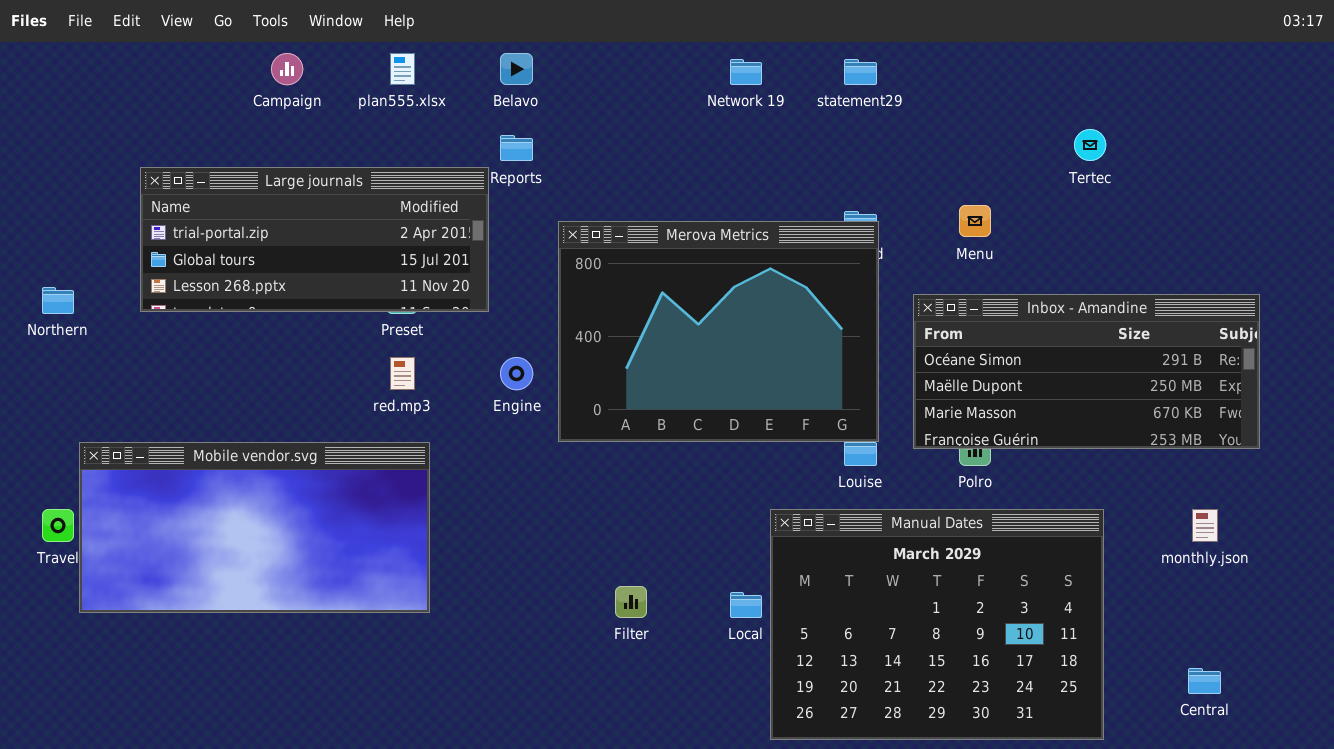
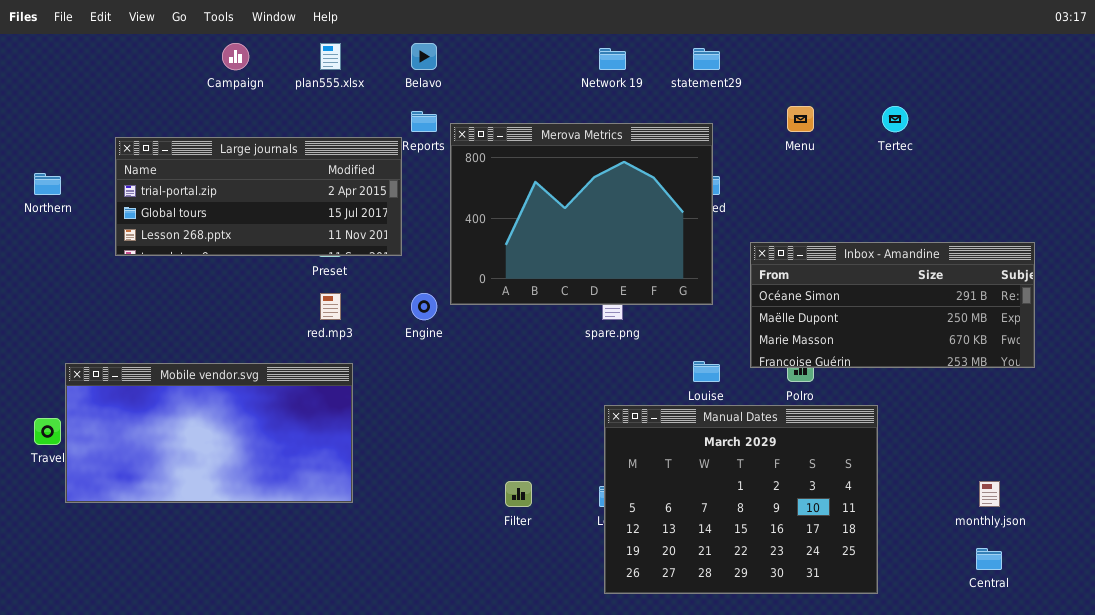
Menu: [959,205,991,237] -> [787,106,814,132], moved
Merova Metrics: [558,221,879,442] -> [450,123,713,305], moved
Northern: [42,287,74,314] -> [34,173,61,195], moved
Manual Dates: [770,509,1104,740] -> [604,405,878,594], moved
monthly.json: [1192,509,1218,542] -> [979,481,1000,507], moved

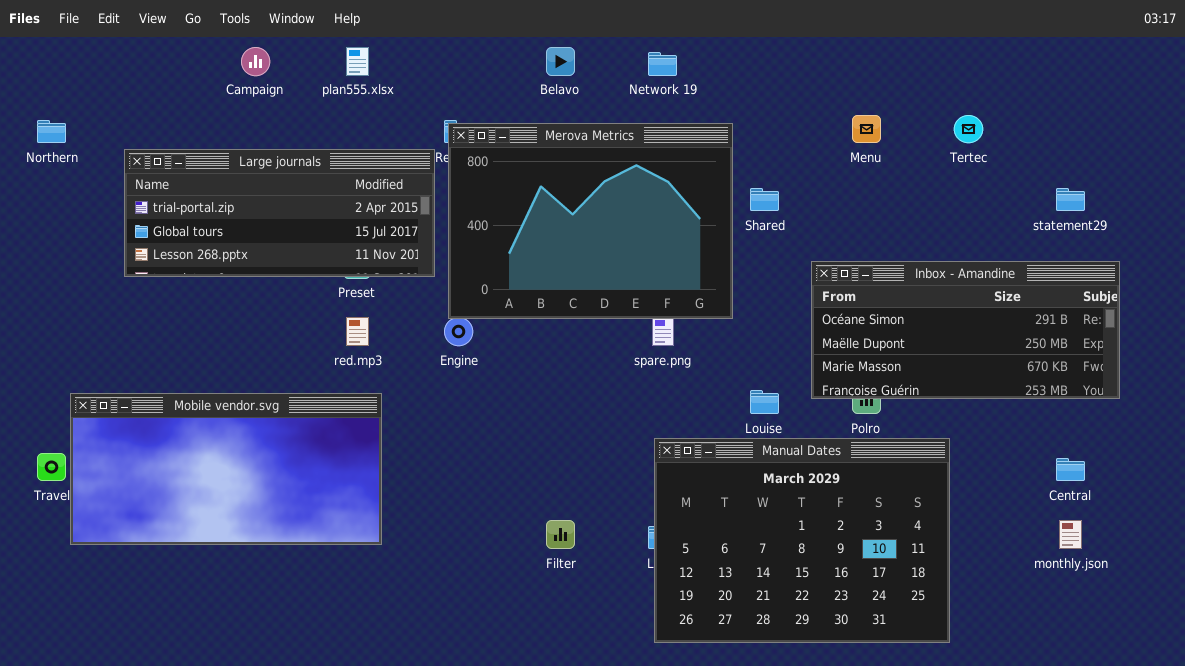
Belavo: [411,43,437,70] -> [546,47,575,76], moved
statement29: [693,48,720,70] -> [1056,188,1085,211], moved
Merova Metrics: [450,123,713,305] -> [448,123,733,319], moved
Northern: [34,173,61,195] -> [37,120,66,143], moved
Central: [976,548,1002,570] -> [1056,458,1085,481], moved

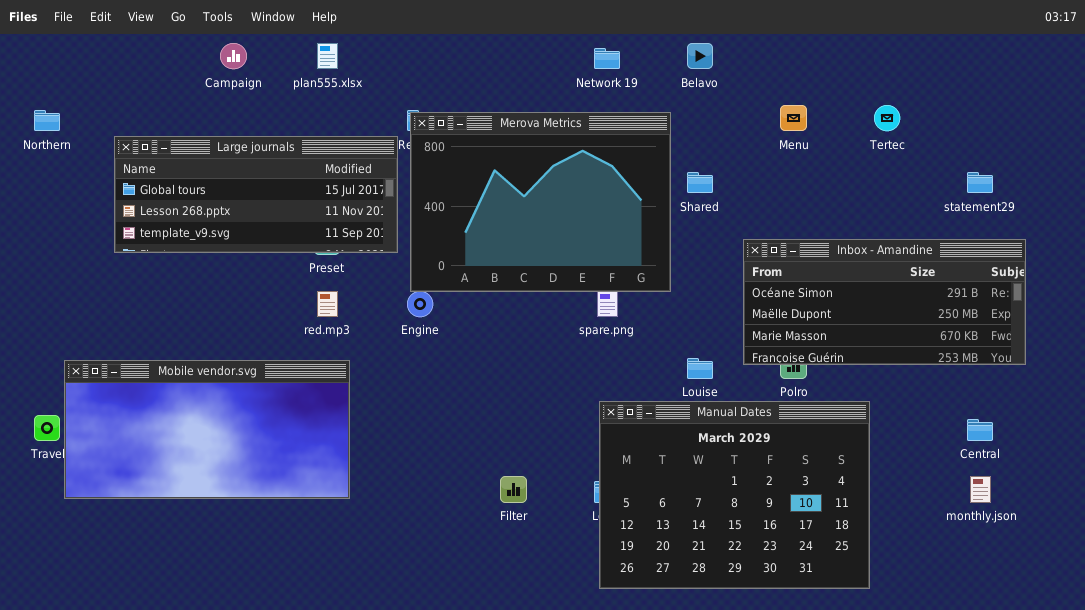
Belavo: [546,47,575,76] -> [687,43,713,69], moved
Large journals: [124,149,435,277] -> [114,136,398,253], scrolled down 1 row

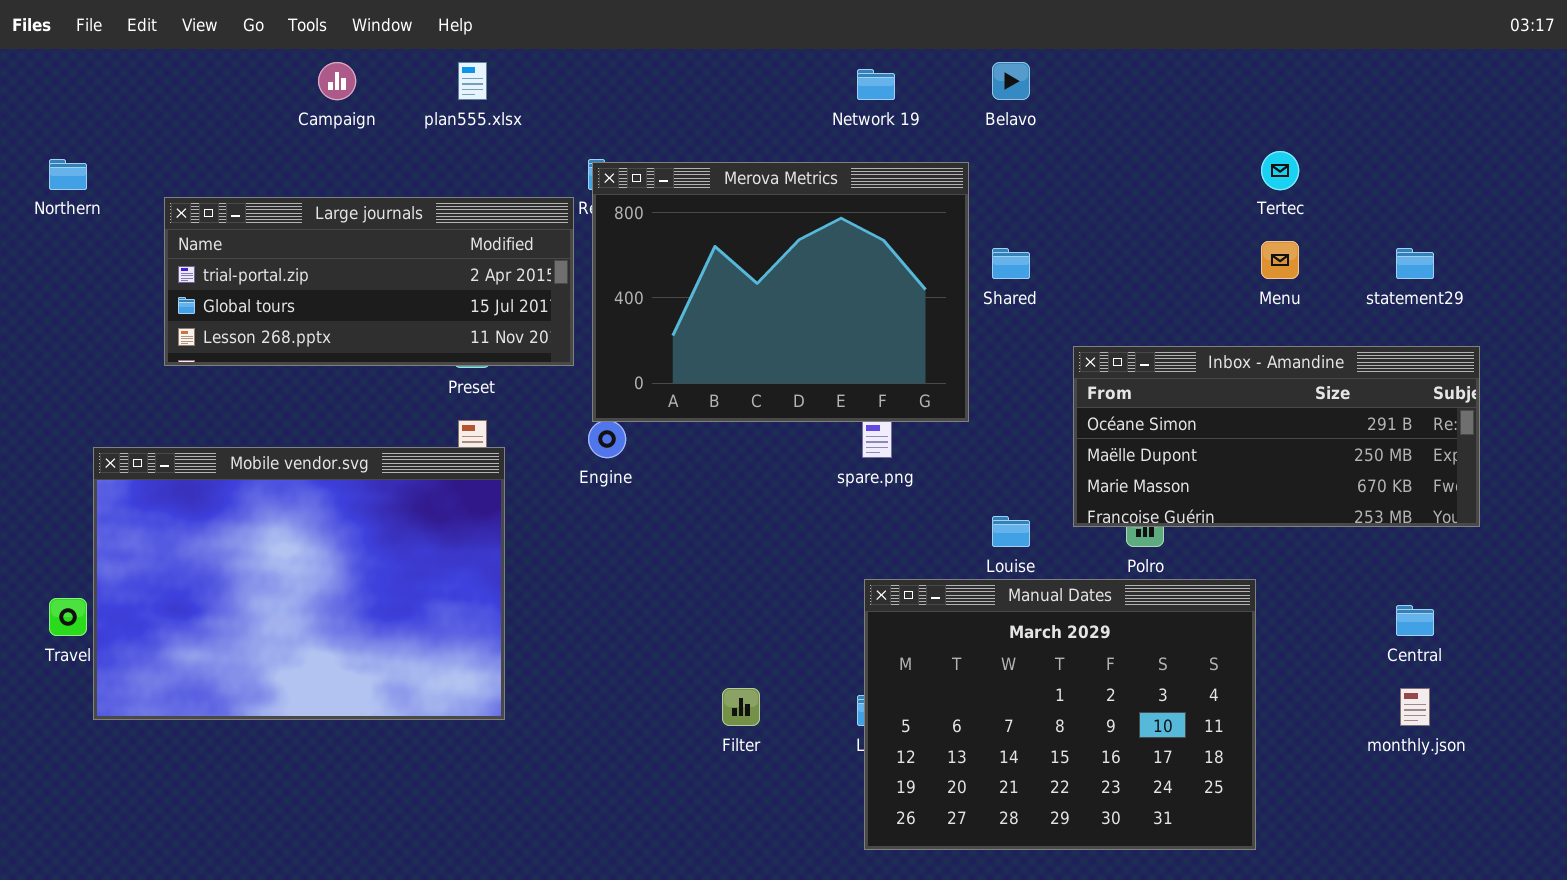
Menu: [780,105,807,131] -> [1261,241,1299,279], moved
Large journals: [114,136,398,253] -> [164,197,574,366], scrolled up 1 row
Mobile vendor.svg: [64,360,350,499] -> [93,447,505,720], resized

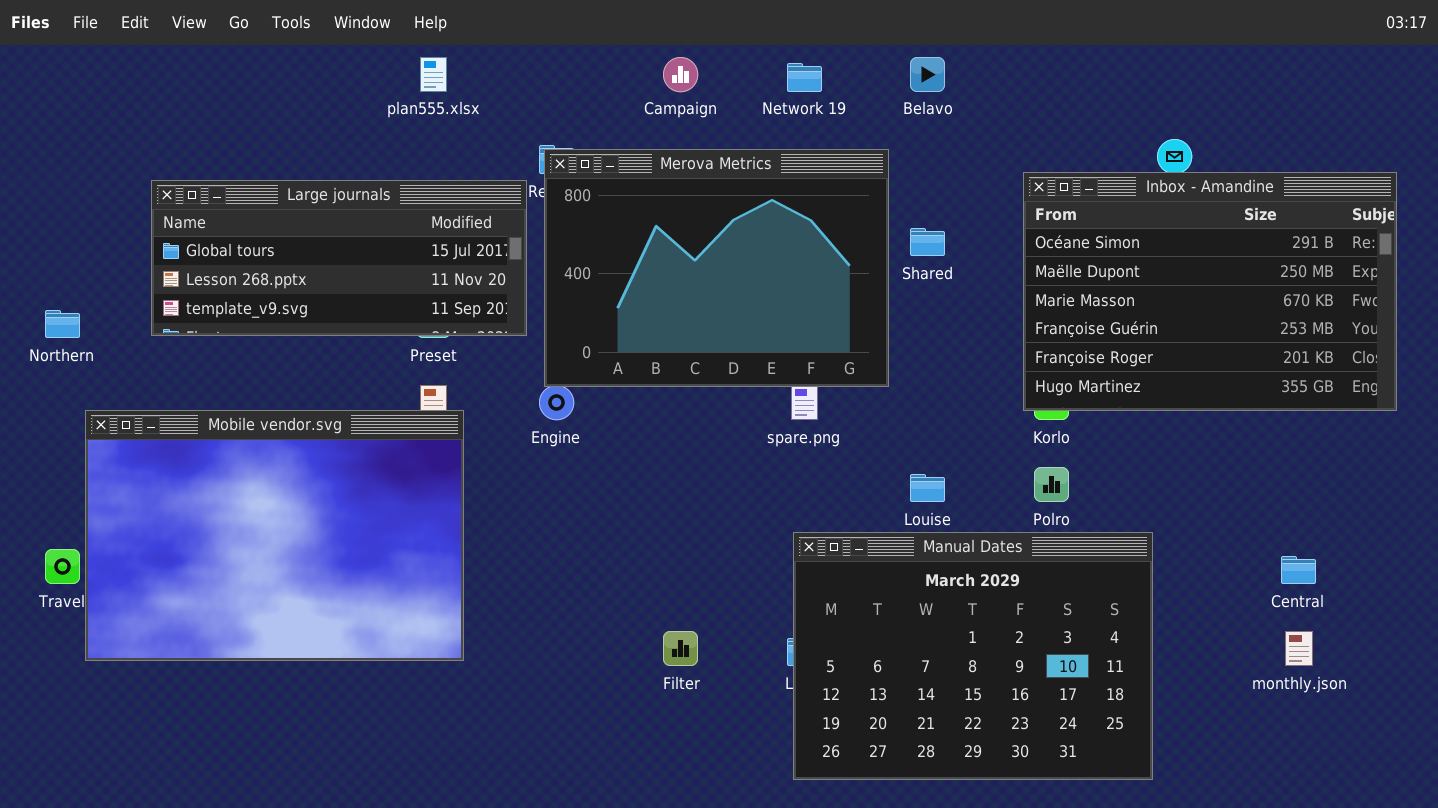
Campaign: [318,62,356,100] -> [663,57,698,92], moved
Northern: [49,159,87,190] -> [45,310,80,338], moved
Large journals: [164,197,574,366] -> [151,180,527,336], scrolled down 1 row
Inbox - Amandine: [1073,346,1480,527] -> [1023,172,1397,411], moved, resized

